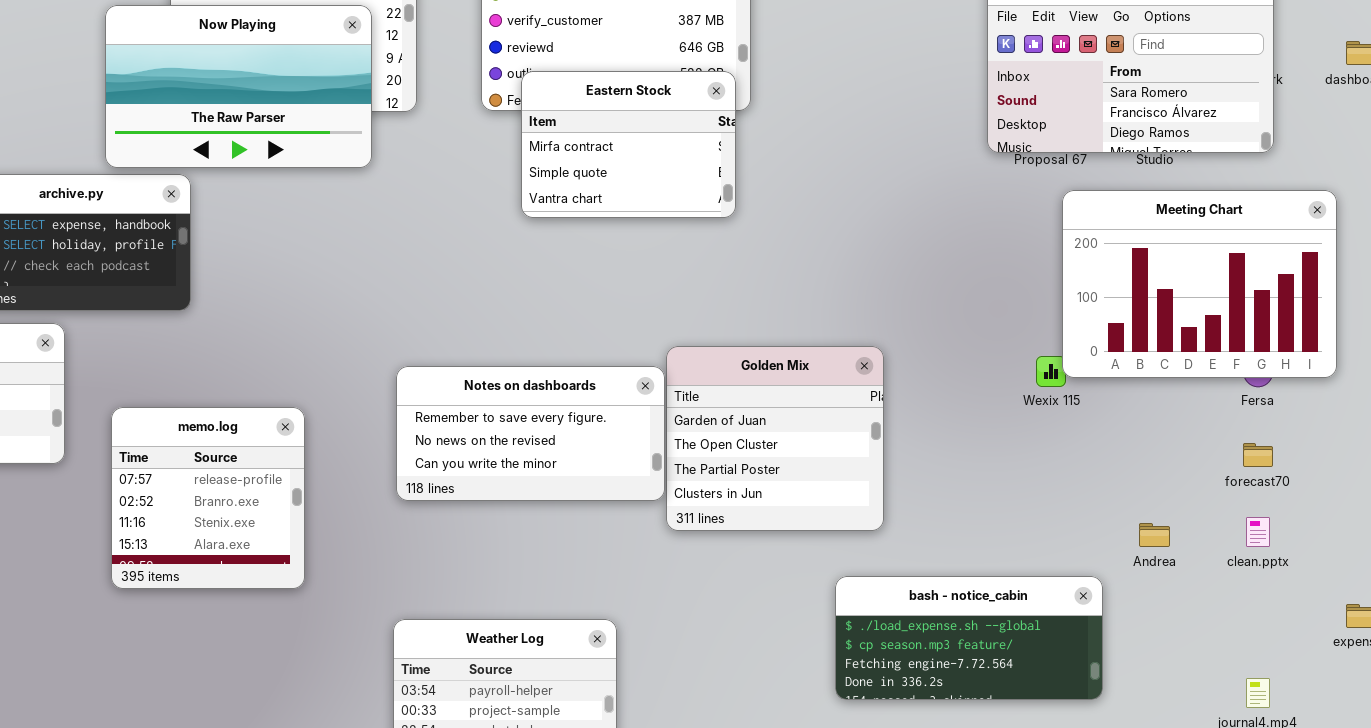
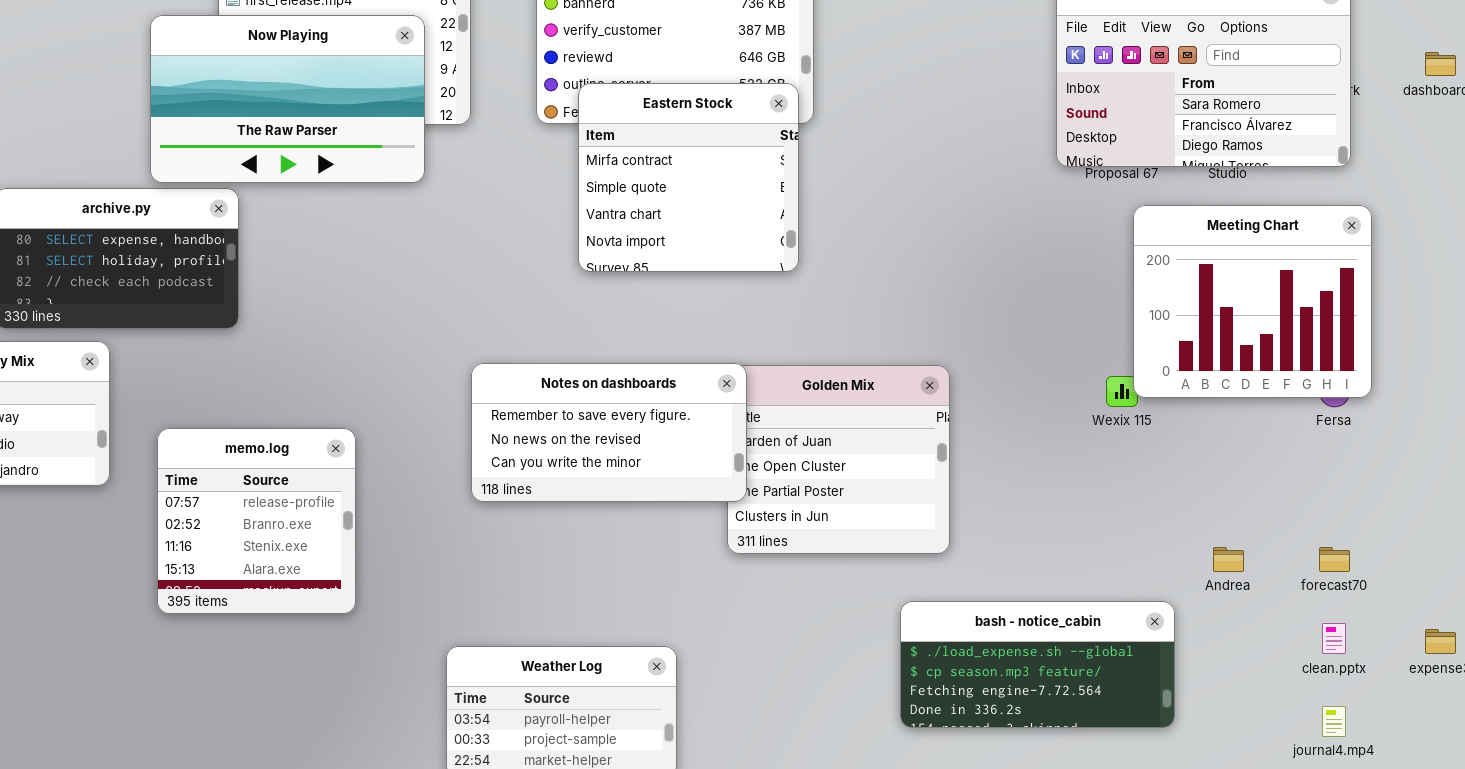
Eastern Stock: [521,71,736,218] -> [578,83,799,272], resized
Meeting Chart: [1062,190,1337,378] -> [1133,205,1372,398], resized
Notes on dashboards: [396,366,665,501] -> [471,363,747,502], moved
forecast70: [1243,443,1273,467] -> [1319,547,1350,572], moved
clean.pptx: [1246,517,1270,547] -> [1322,623,1346,654], moved

